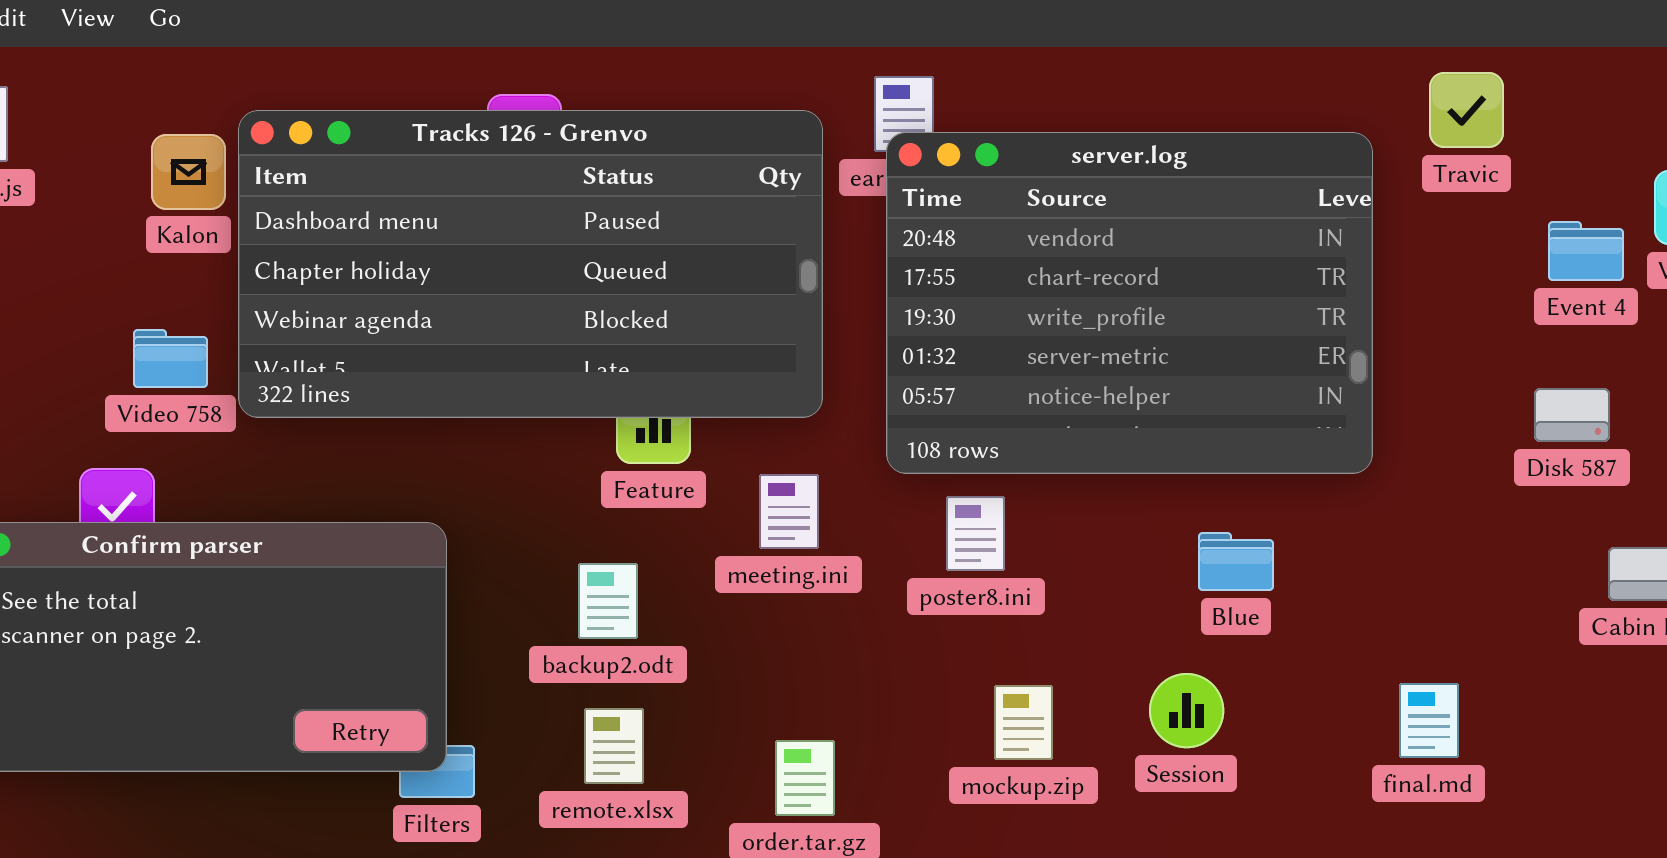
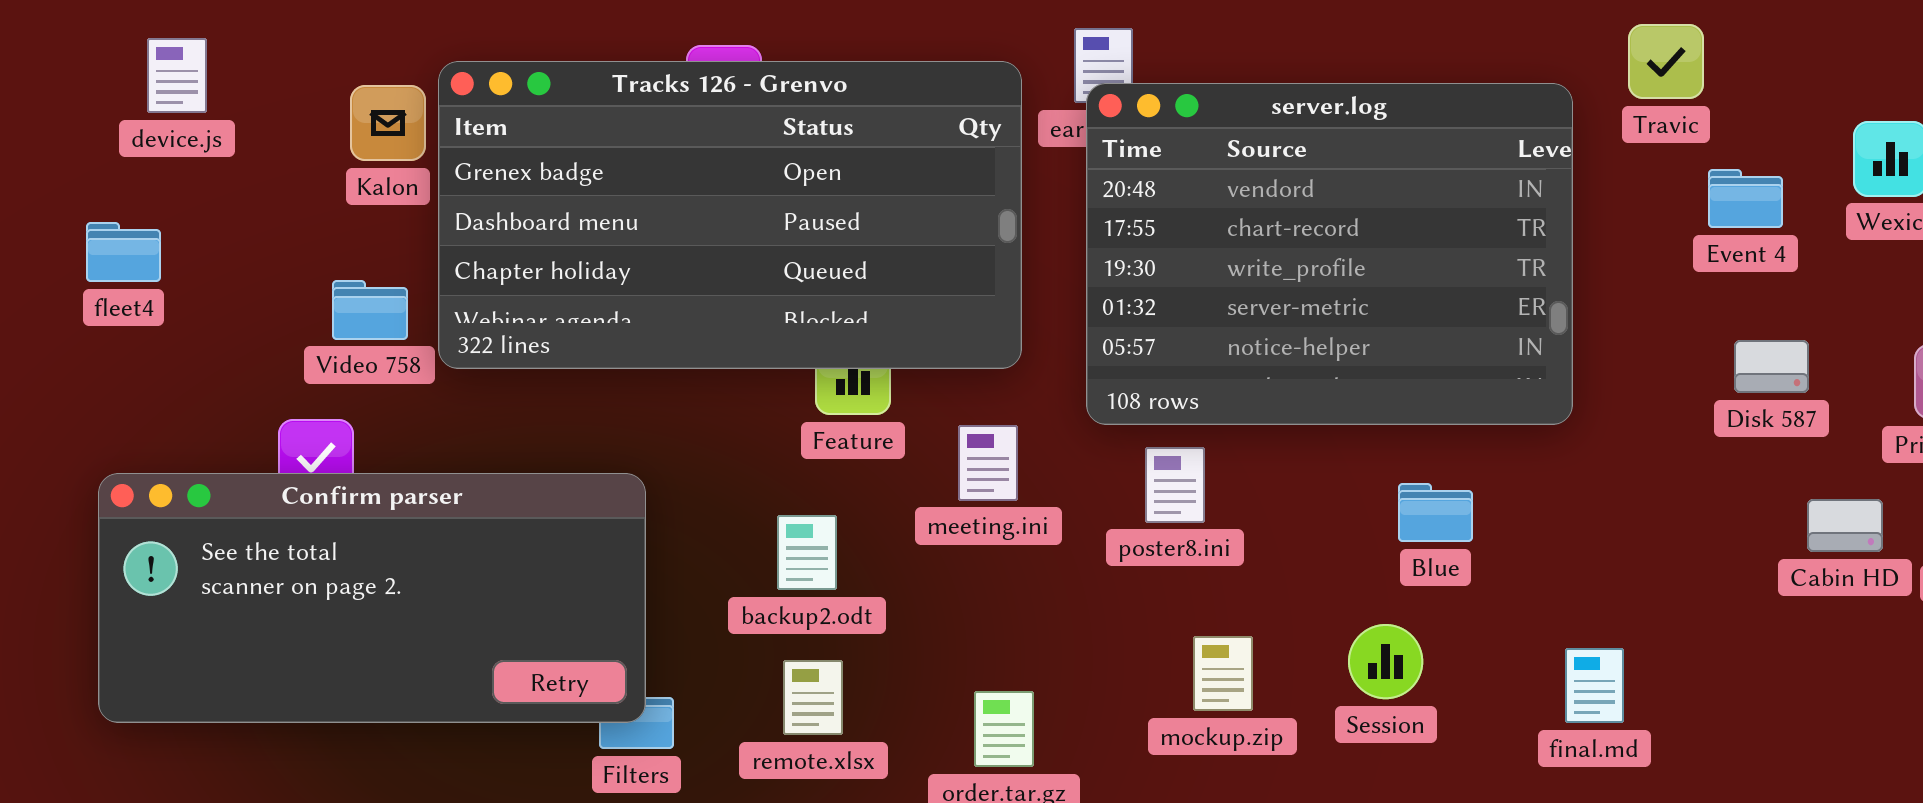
Tracks 126 - Grenvo: [238,110,823,418] -> [438,61,1022,369], scrolled up 1 row
Event 4: [1548,221,1624,281] -> [1708,169,1783,228], moved
final.md: [1399,683,1459,758] -> [1565,648,1624,723], moved

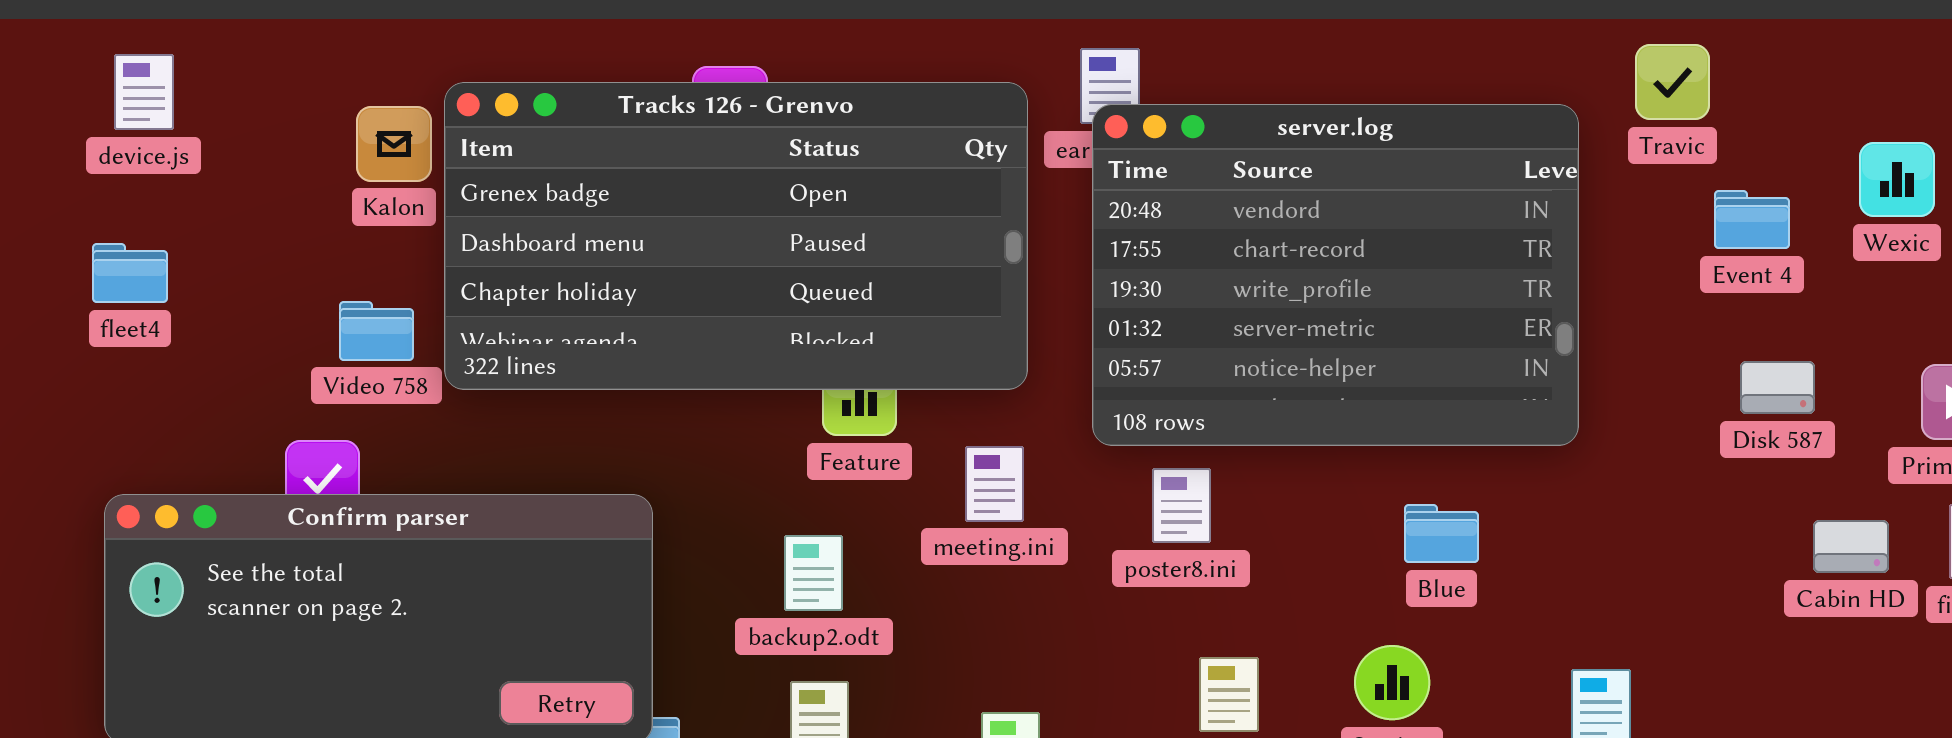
device.js: [147,38,207,113] -> [114,54,174,130], moved

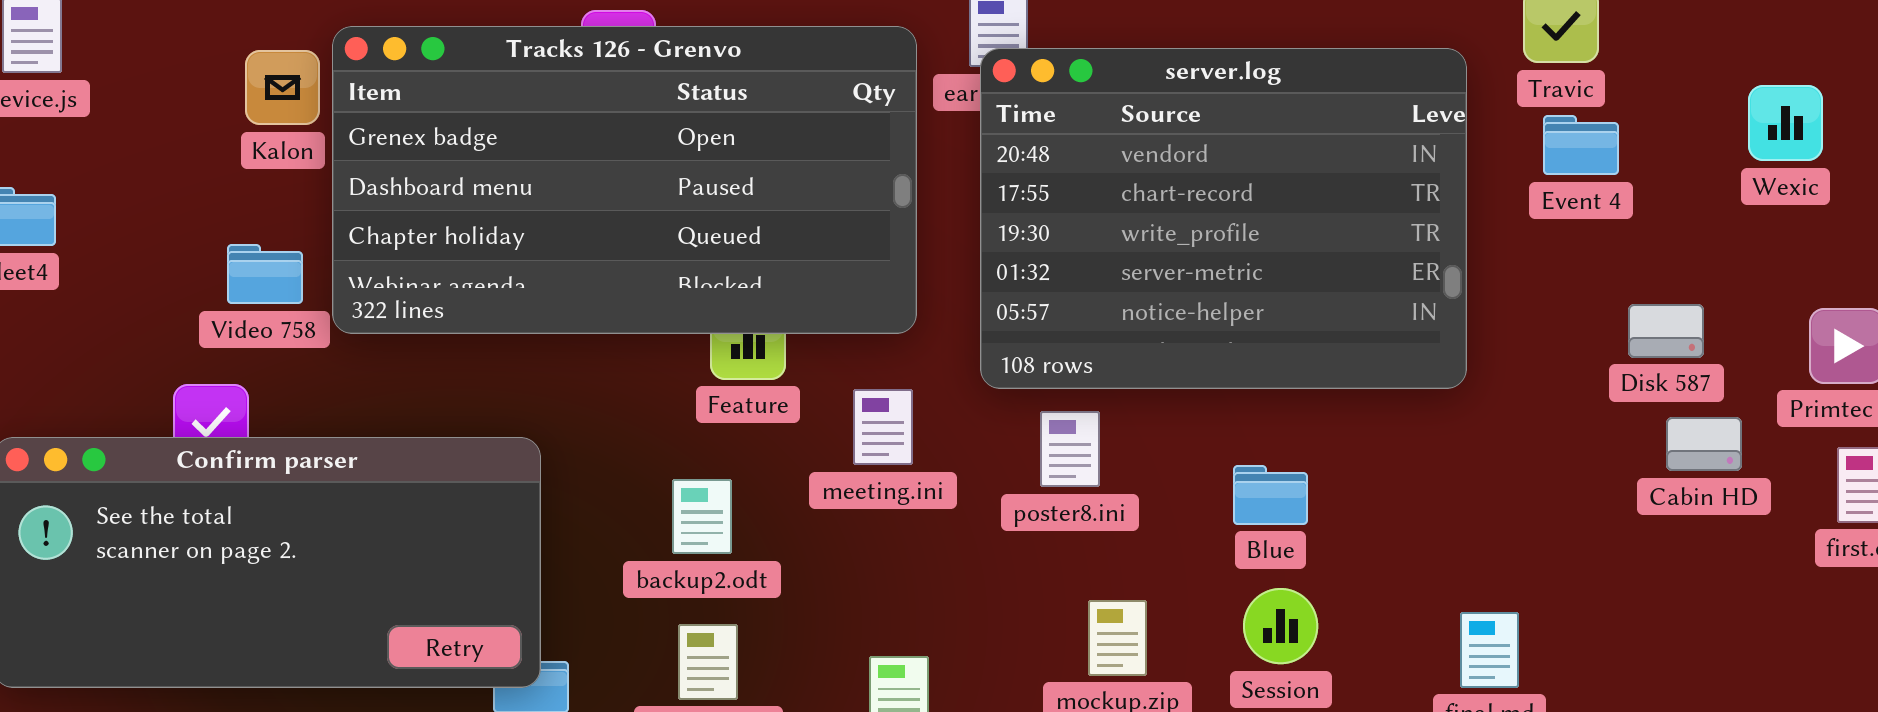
Event 4: [1714,190,1790,249] -> [1543,115,1619,175], moved
Blue: [1404,504,1479,563] -> [1233,465,1308,525], moved
Cabin HD: [1813,520,1889,573] -> [1666,417,1742,471], moved

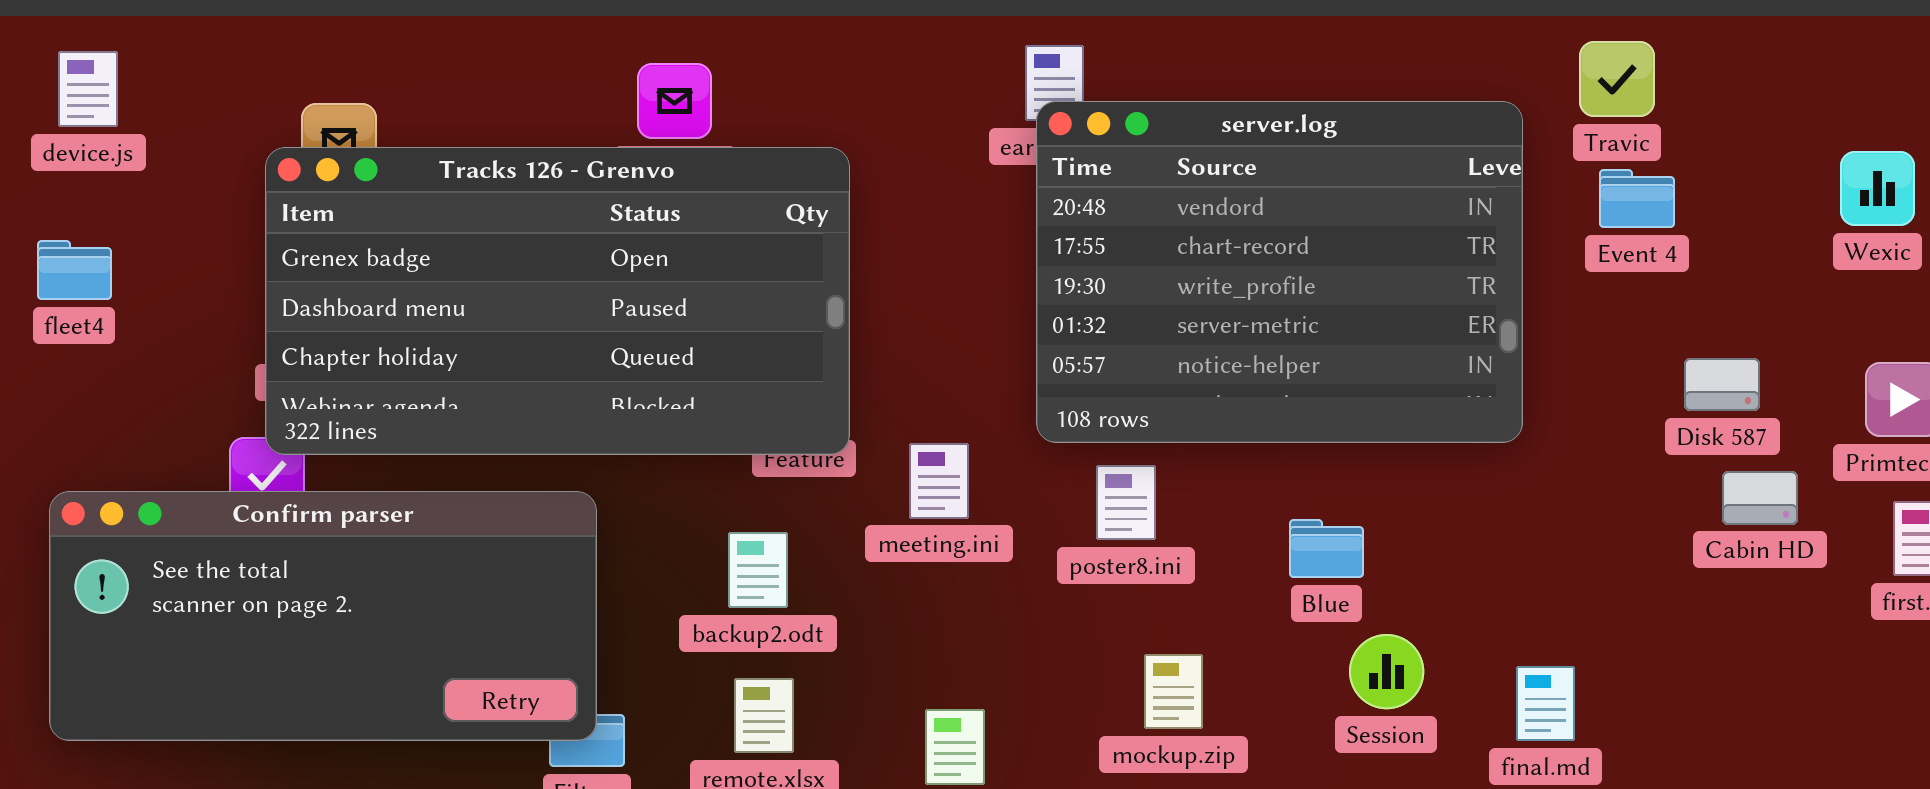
Tracks 126 - Grenvo: [332,26,917,334] -> [265,147,850,455], moved
Wexic: [1748,85,1823,161] -> [1840,151,1915,226], moved
Session: [1243,588,1318,664] -> [1349,634,1424,709], moved

